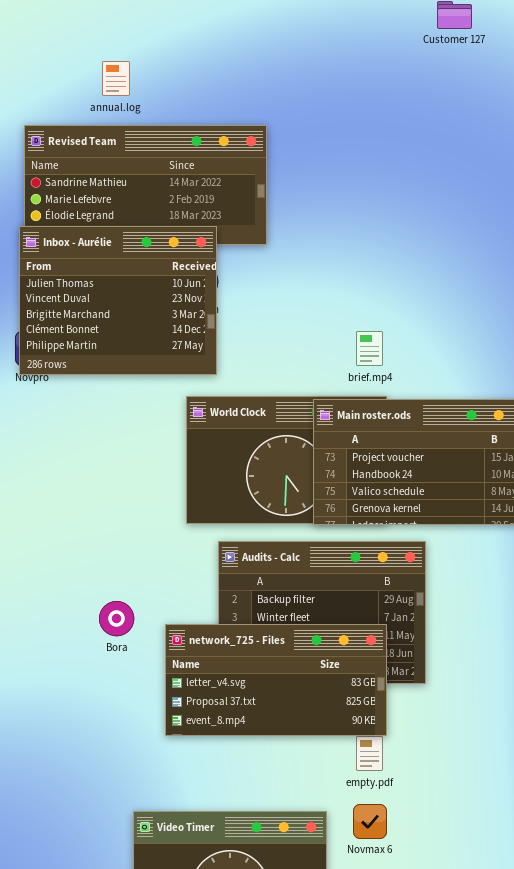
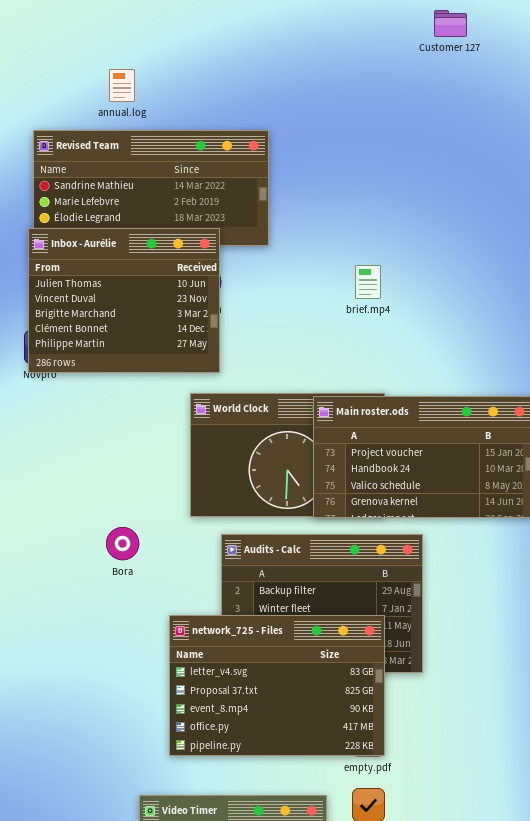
brief.mp4: [356,331,383,366] -> [355,265,381,299], moved
Bora: [99,601,134,636] -> [106,527,139,560], moved
network_725 - Files: [165,624,387,736] -> [169,615,385,756], resized

